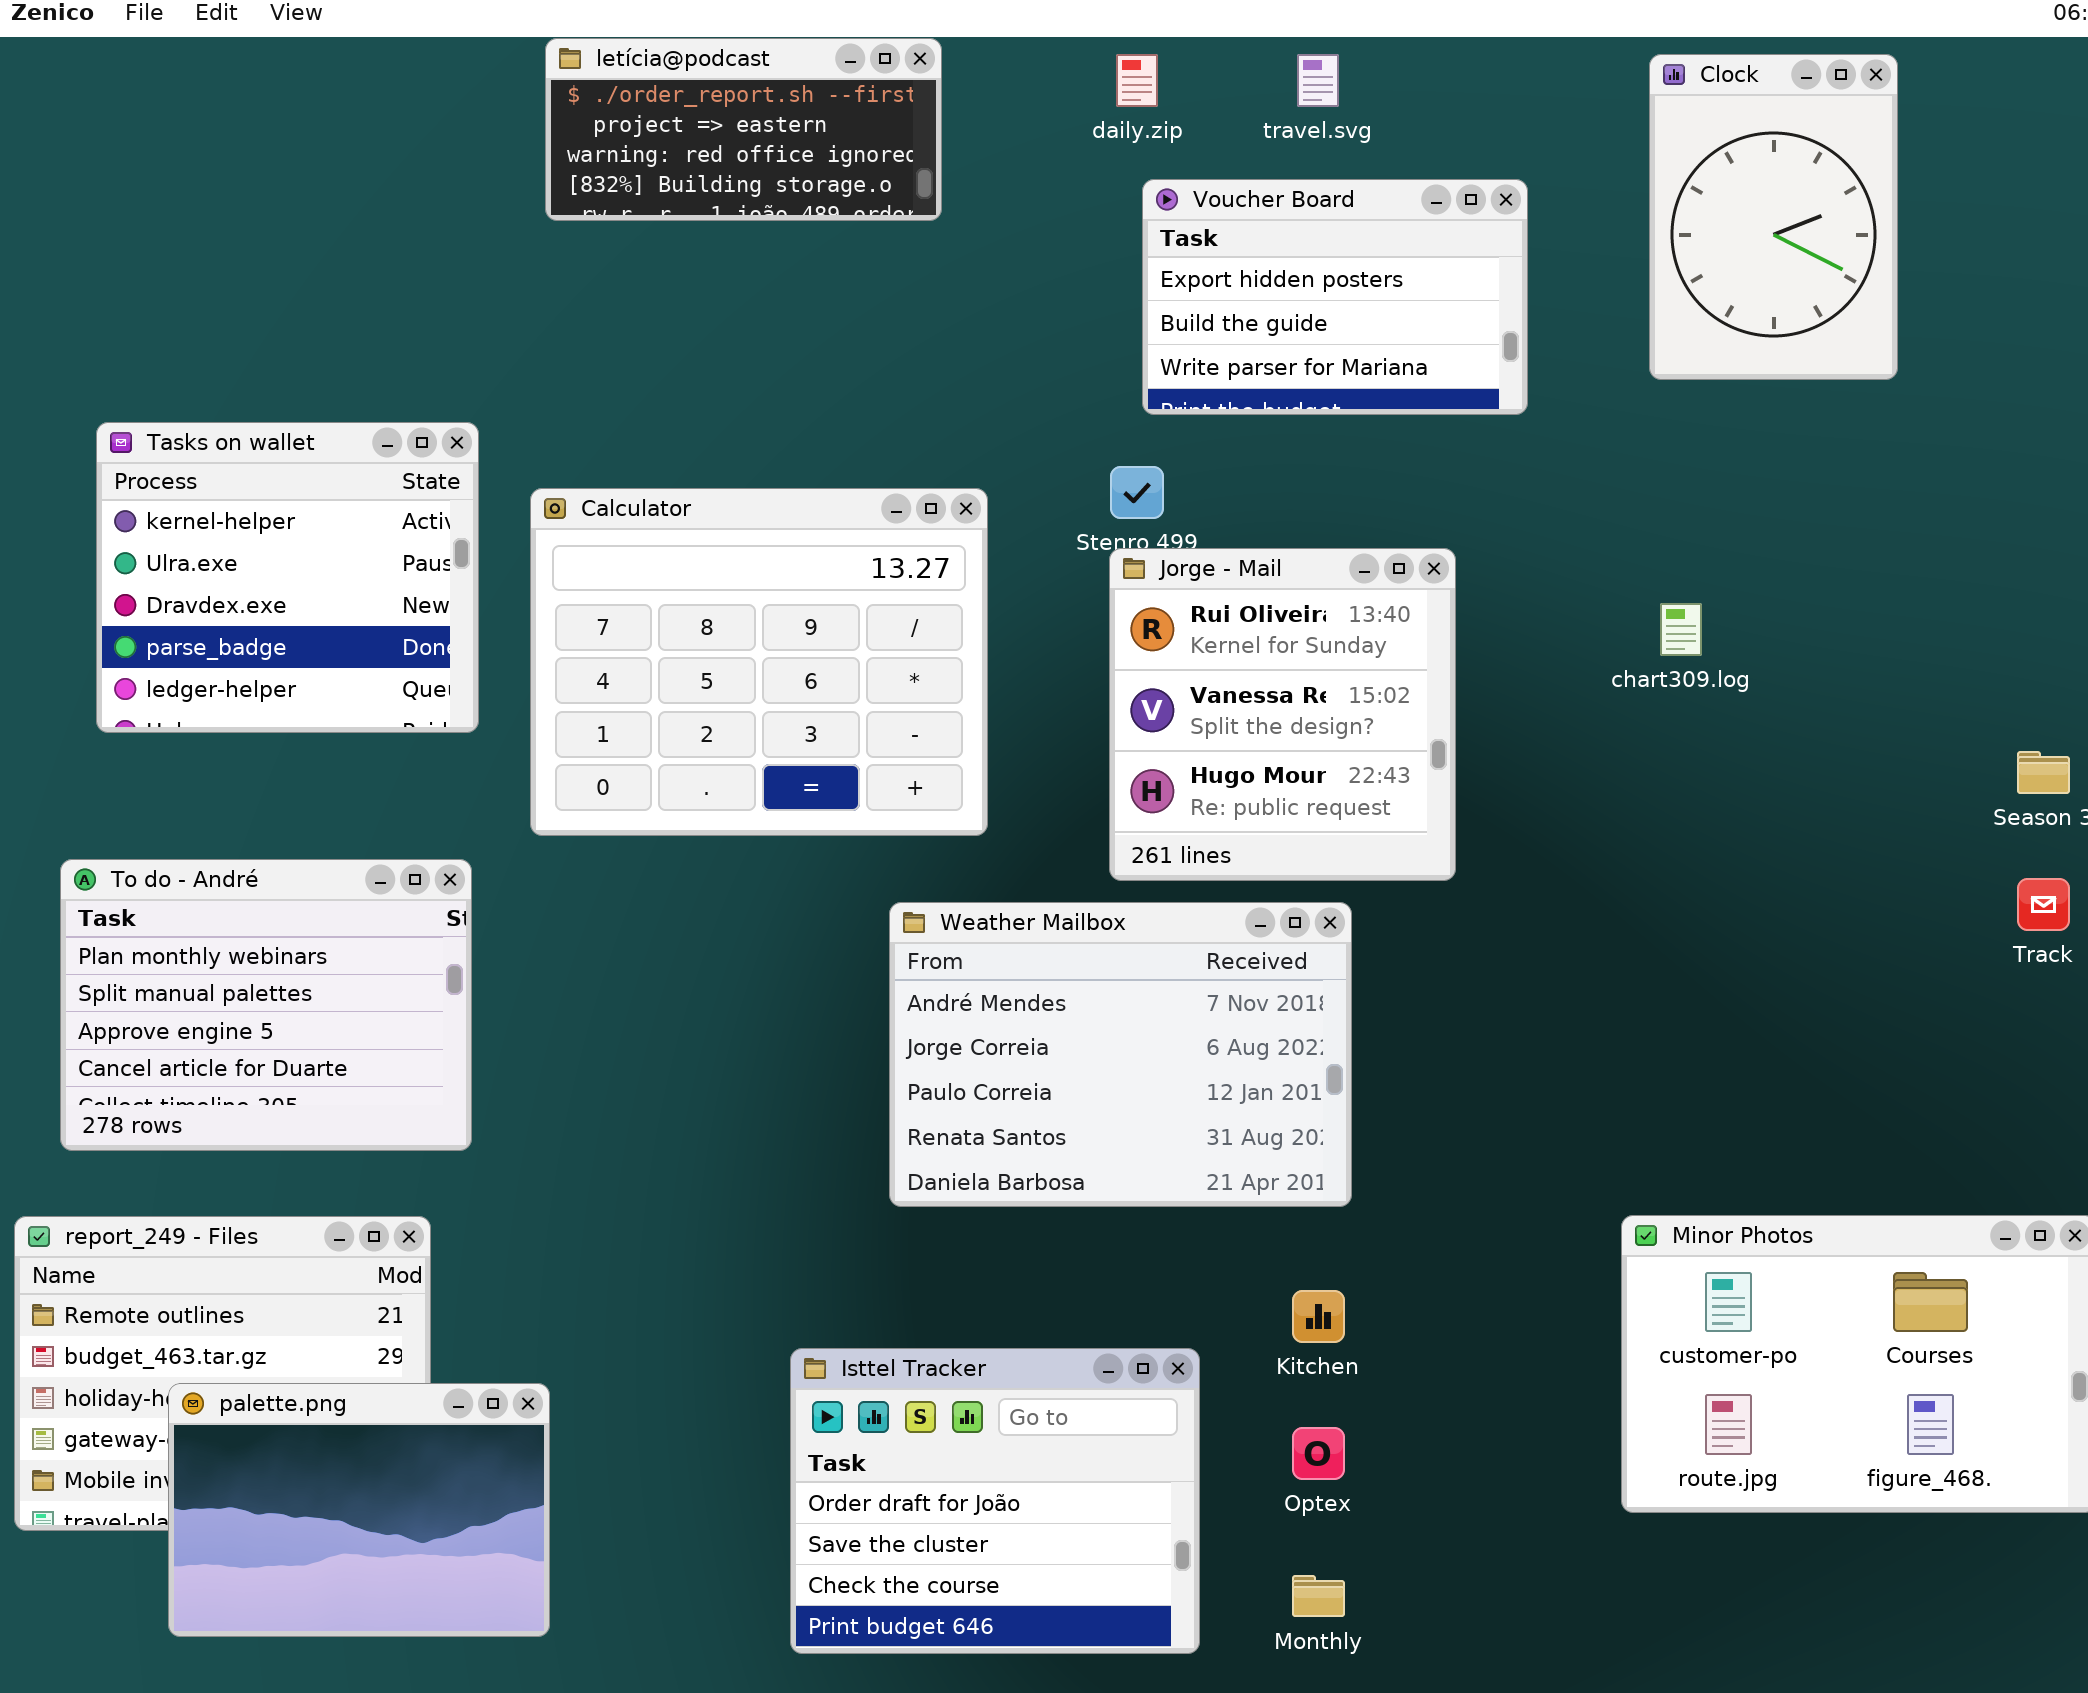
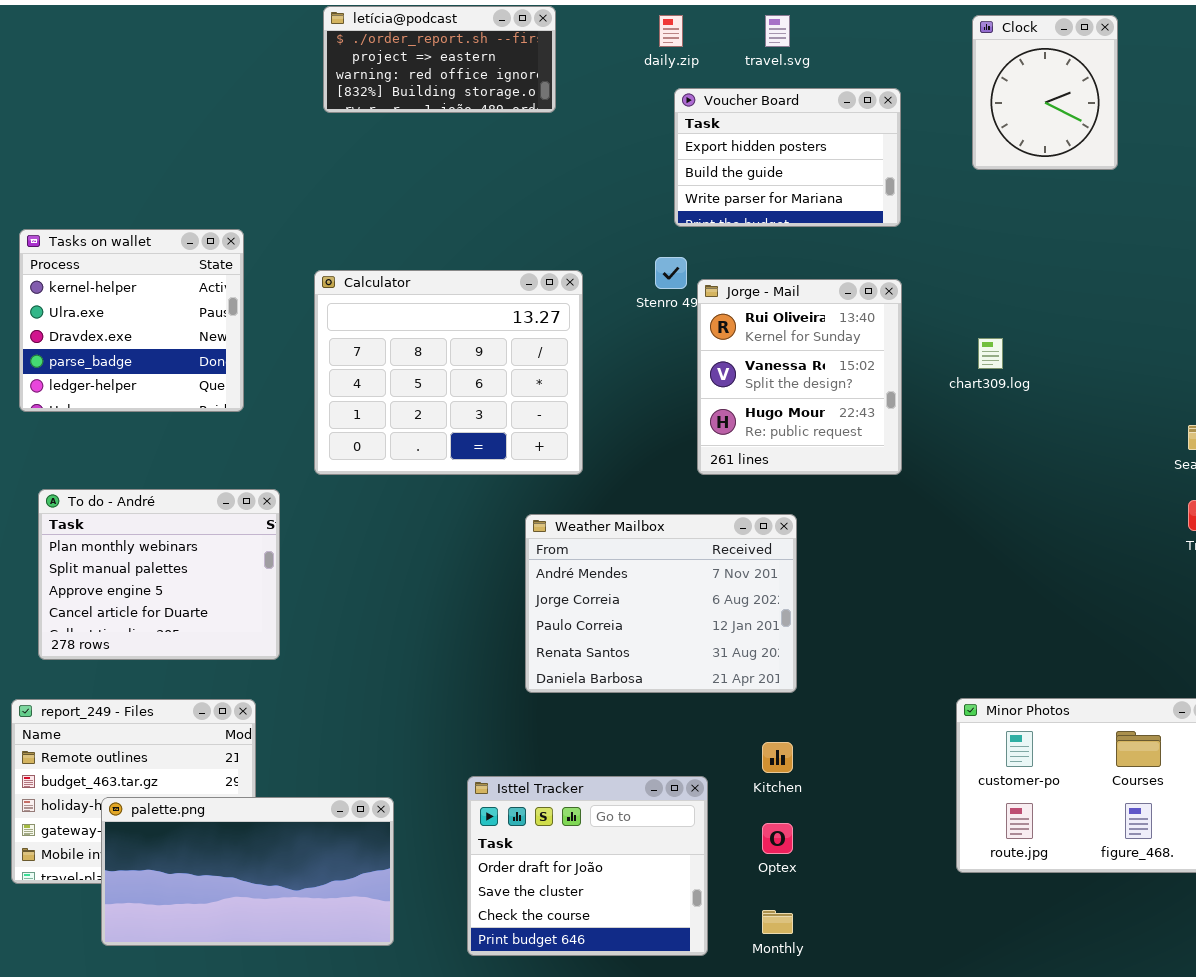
Clock: [1649,54,1898,380] -> [972,15,1118,170], resized
Tasks on wallet: [96,422,479,733] -> [19,229,244,412], moved
Jorge - Mail: [1109,548,1456,881] -> [697,279,902,475], moved
palette.png: [168,1383,550,1637] -> [101,797,394,946], resized

